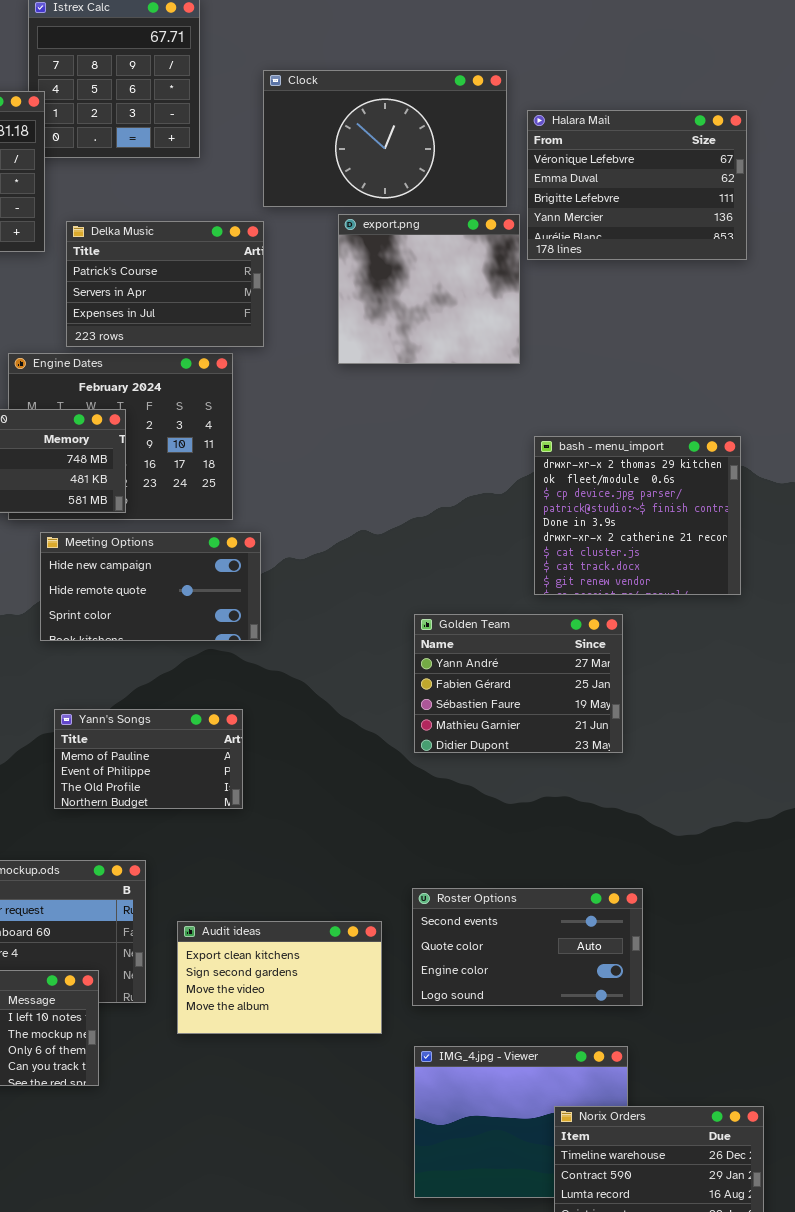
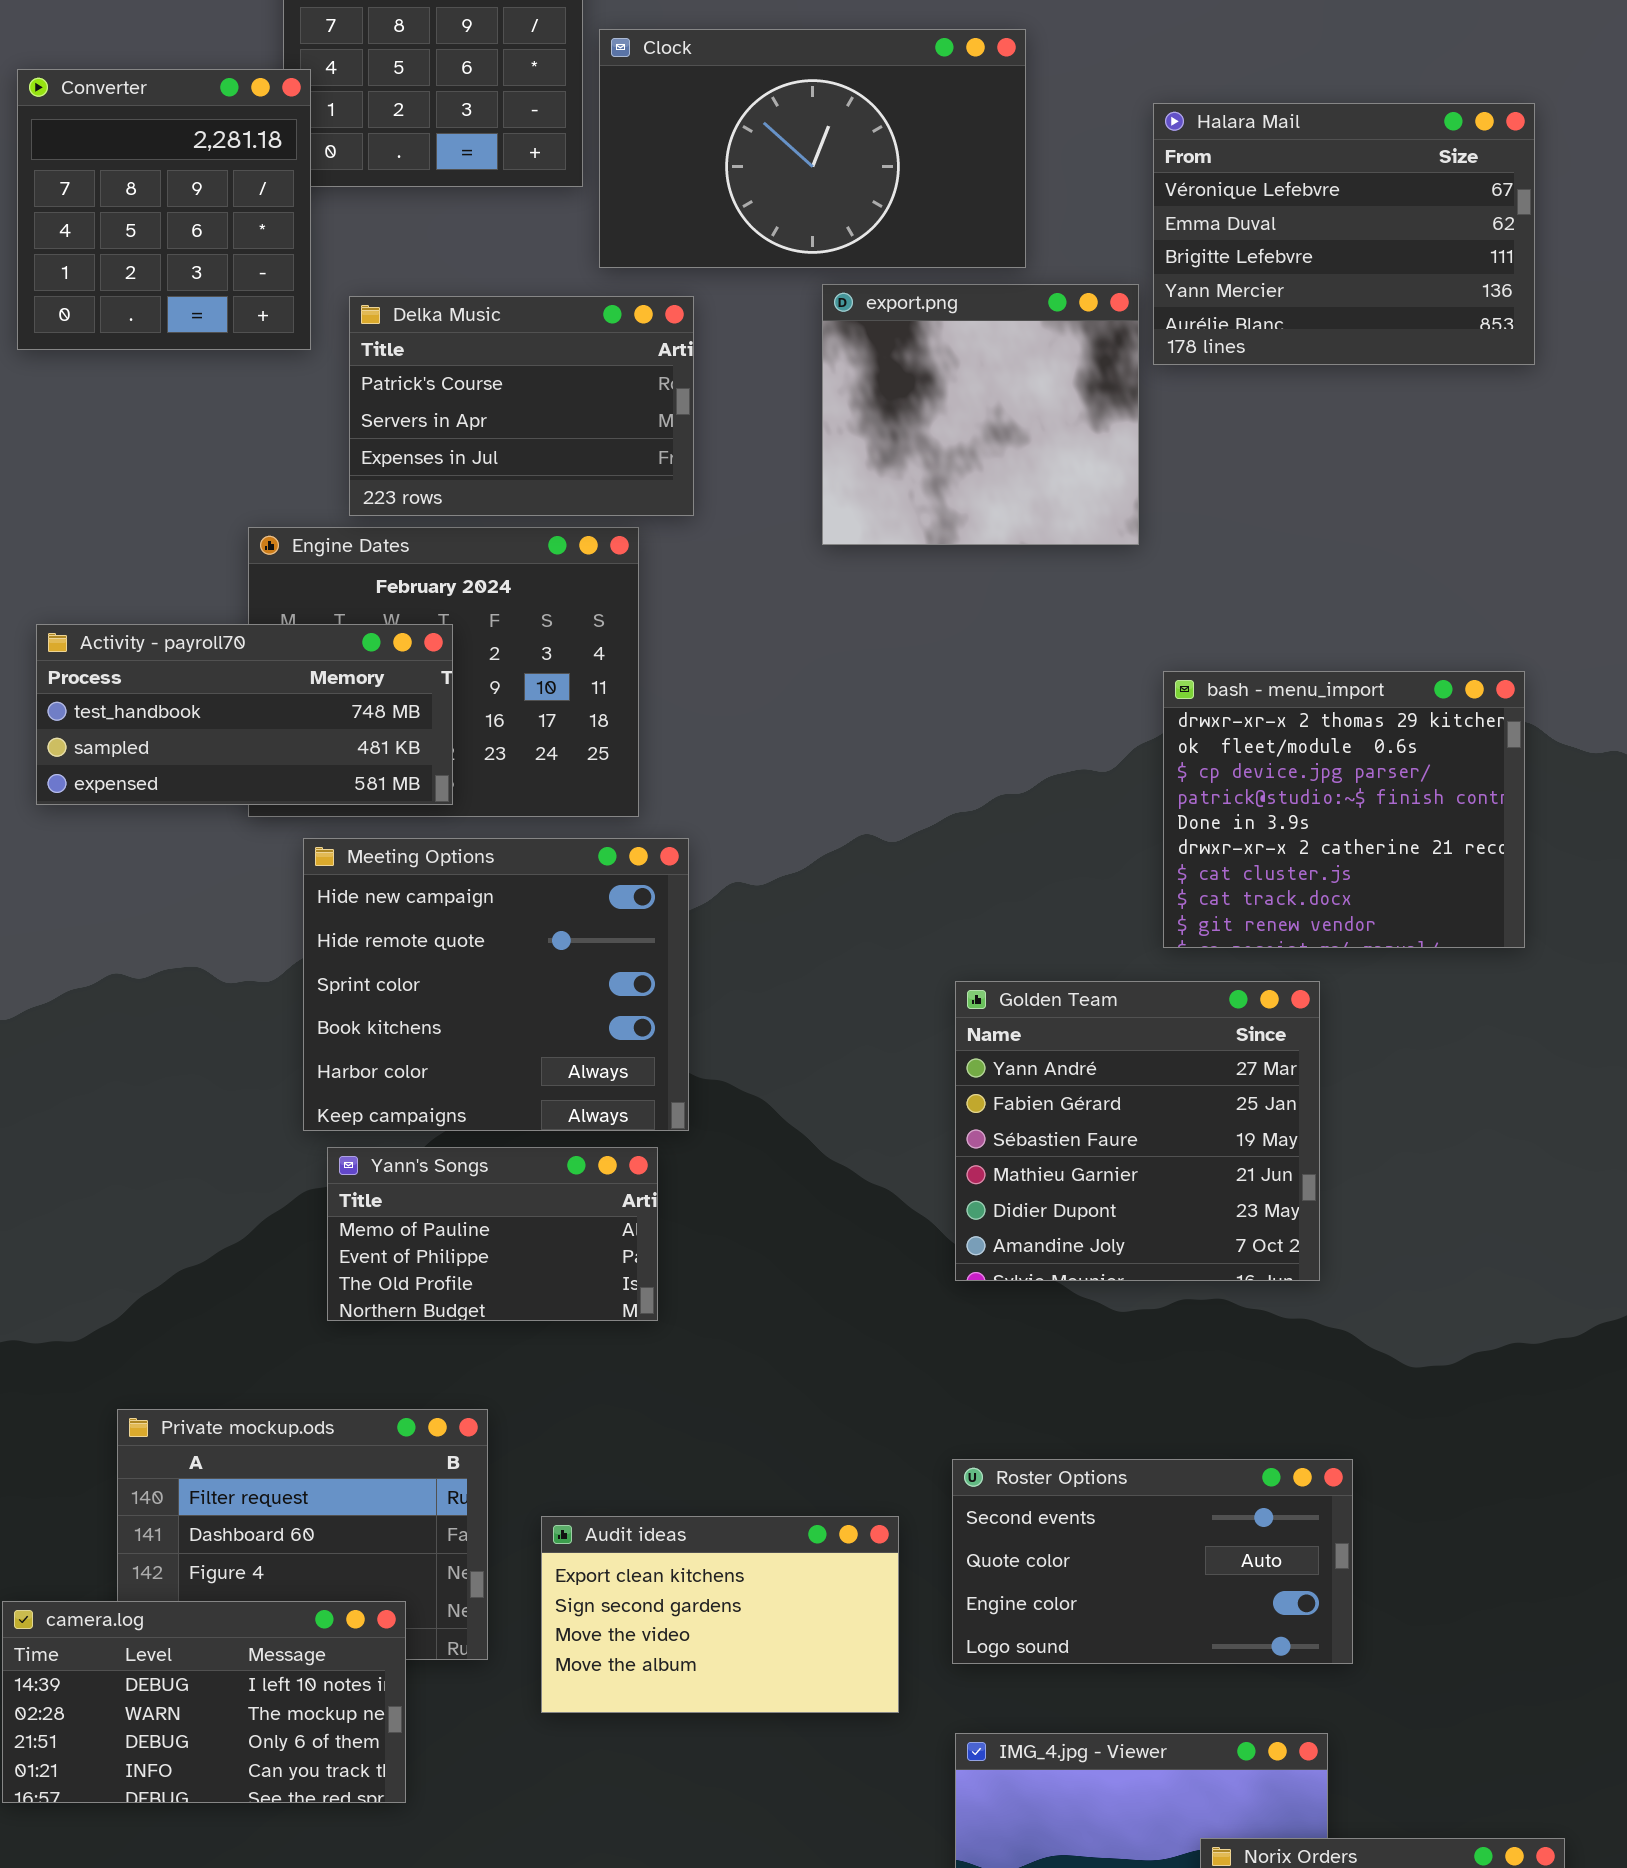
Clock: [263,70,507,207] -> [599,29,1026,268], moved
Meeting Options: [40,532,261,641] -> [303,838,689,1131], resized
Golden Team: [414,614,623,753] -> [955,981,1320,1281], resized

